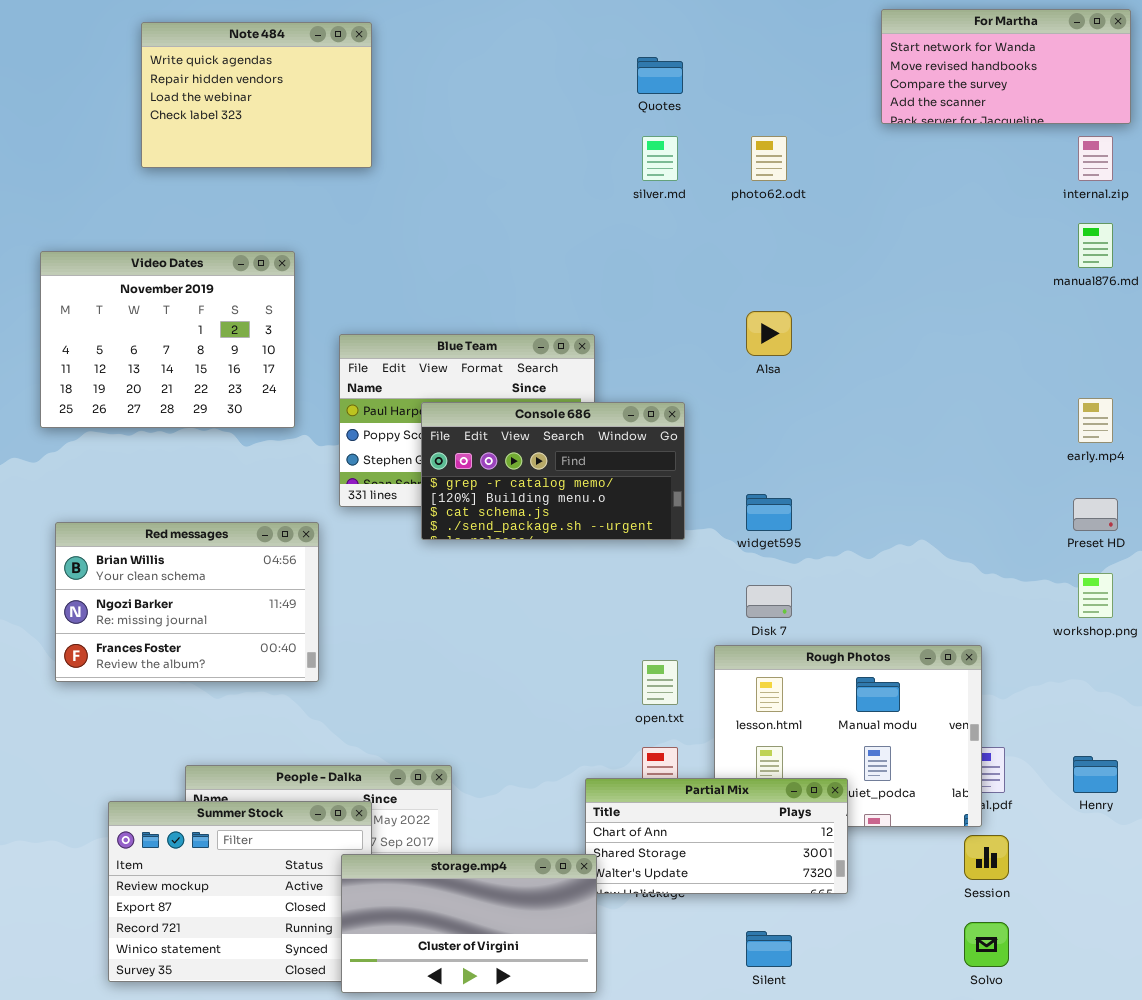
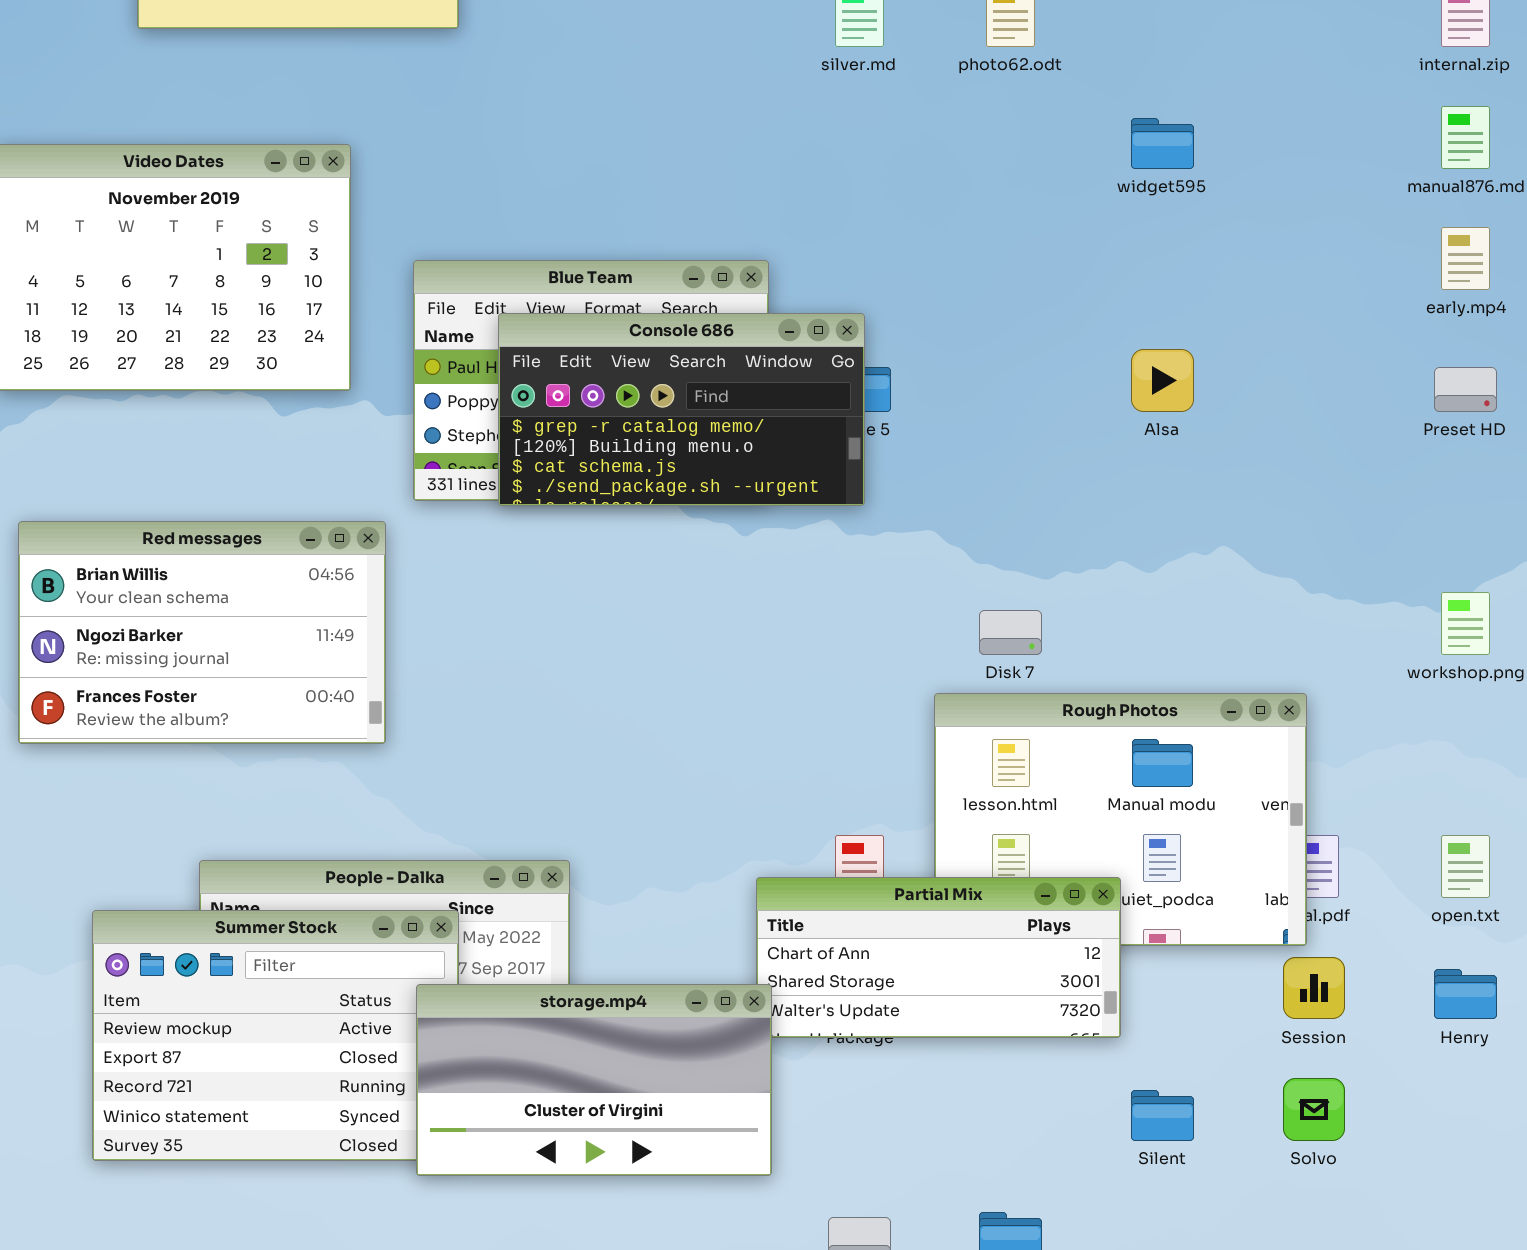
Alsa: [746,311,792,356] -> [1131,349,1194,412], moved
early.mp4: [1078,398,1113,443] -> [1441,227,1490,290], moved
Console 686: [421,402,685,540] -> [498,313,865,506], moved
widget595: [746,494,792,531] -> [1131,118,1194,169], moved
Preset HD: [1073,498,1118,531] -> [1434,367,1497,412], moved
open.txt: [642,660,678,705] -> [1441,835,1490,898], moved
Henry: [1073,756,1118,793] -> [1434,969,1497,1019], moved
Silent: [746,931,792,967] -> [1131,1090,1194,1141], moved

